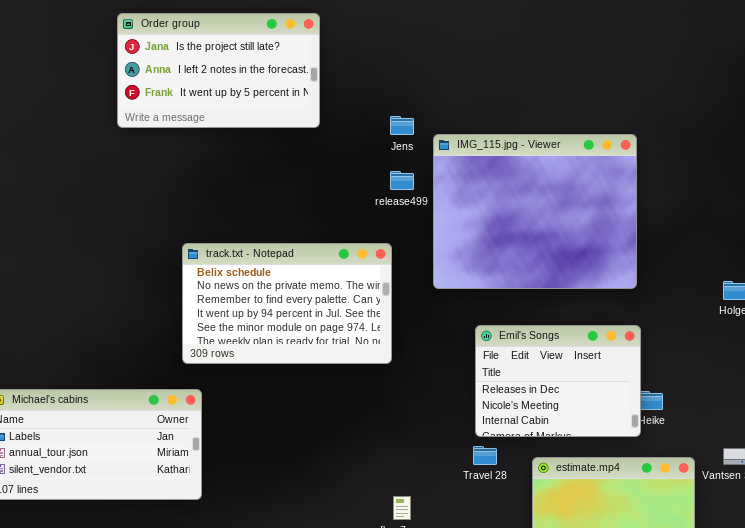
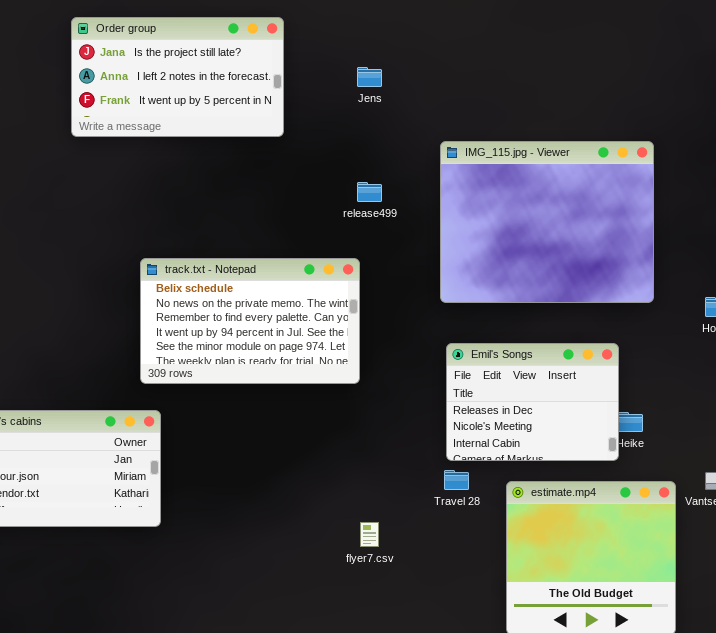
Jens: [390,116,414,135] -> [357,67,382,87], moved
IMG_115.jpg - Viewer: [433,134,637,289] -> [440,141,654,303], moved

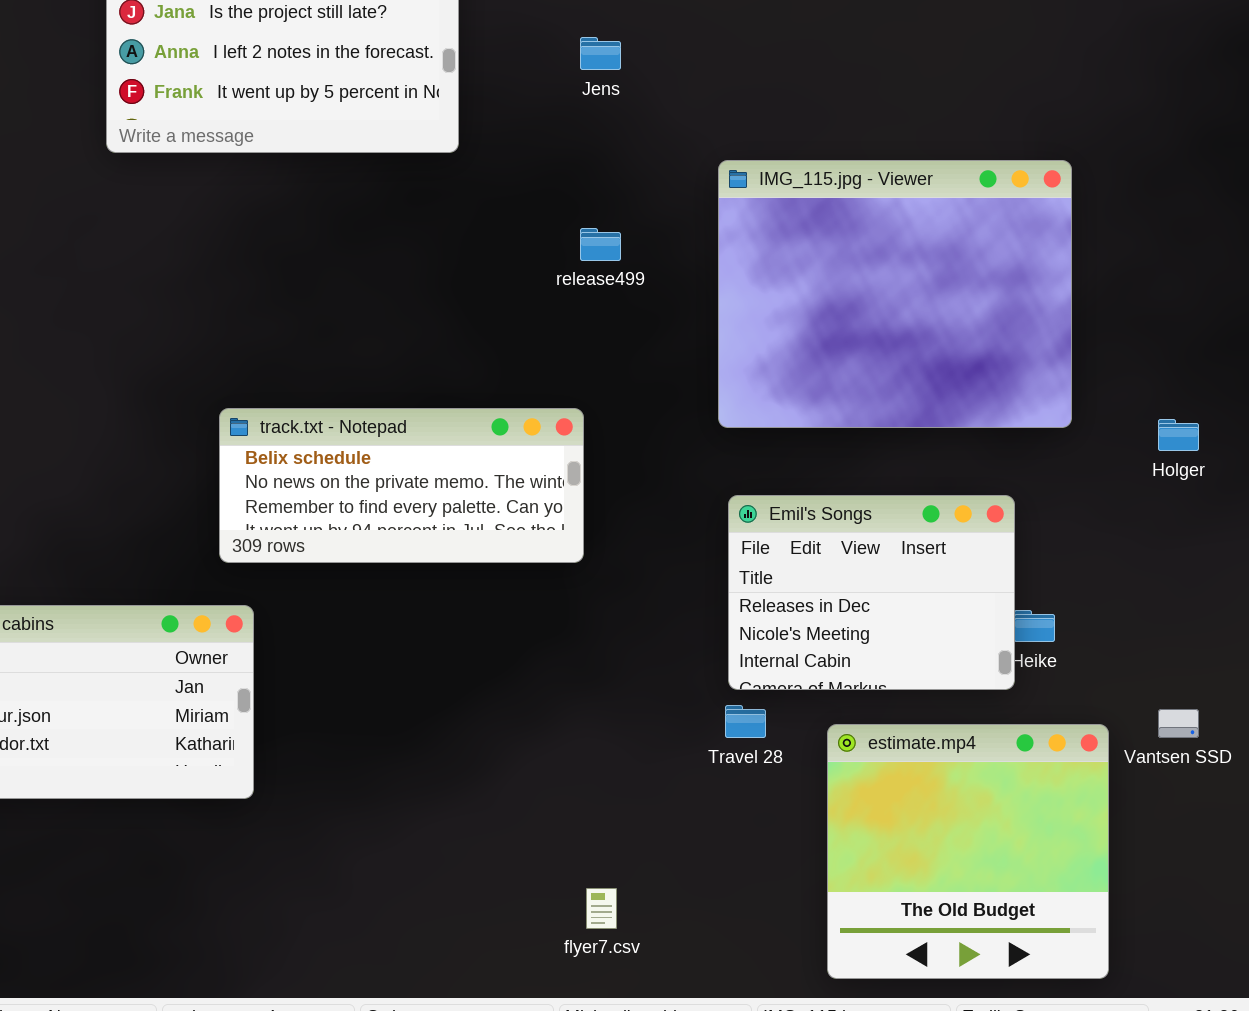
track.txt - Notepad: [140,258,360,384] -> [219,408,584,563], resized
flyer7.csv: [360,522,379,547] -> [586,888,617,929], moved

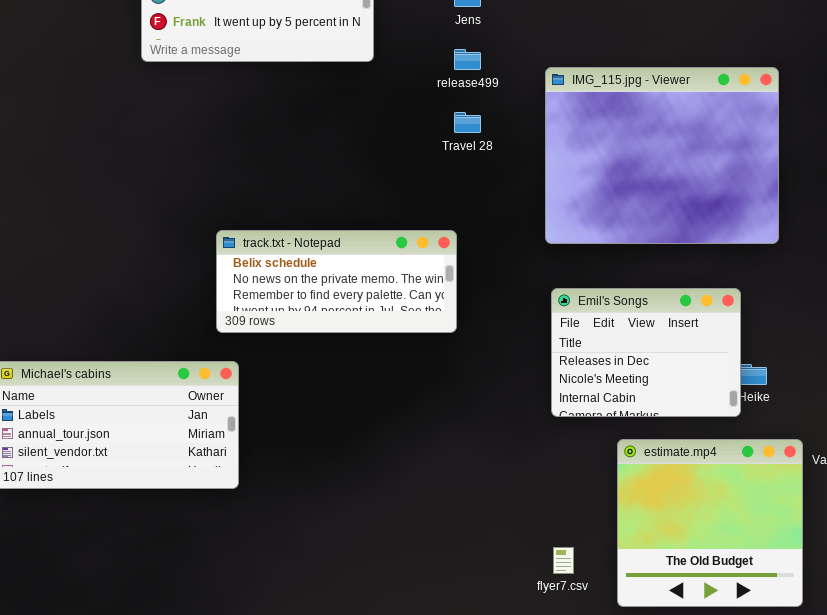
release499: [580,228,621,261] -> [454,49,481,70], moved
Travel 28: [725,705,766,738] -> [454,112,481,133], moved
flyer7.csv: [586,888,617,929] -> [553,547,574,574], moved

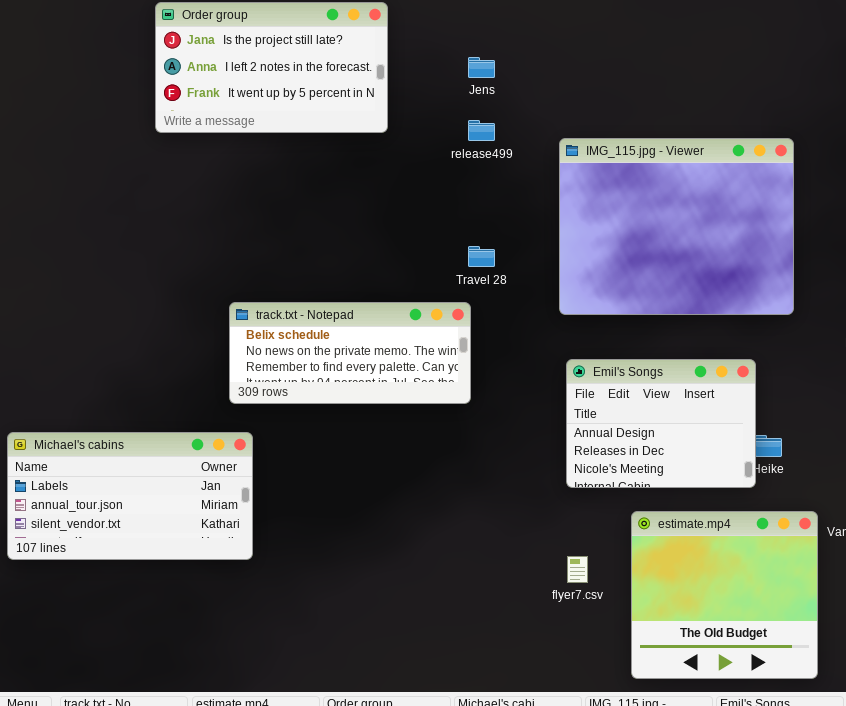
Travel 28: [454,112,481,133] -> [468,246,495,267], moved
Emil's Songs: [551,288,741,417] -> [566,359,756,488], scrolled up 1 row
flyer7.csv: [553,547,574,574] -> [567,556,588,583], moved

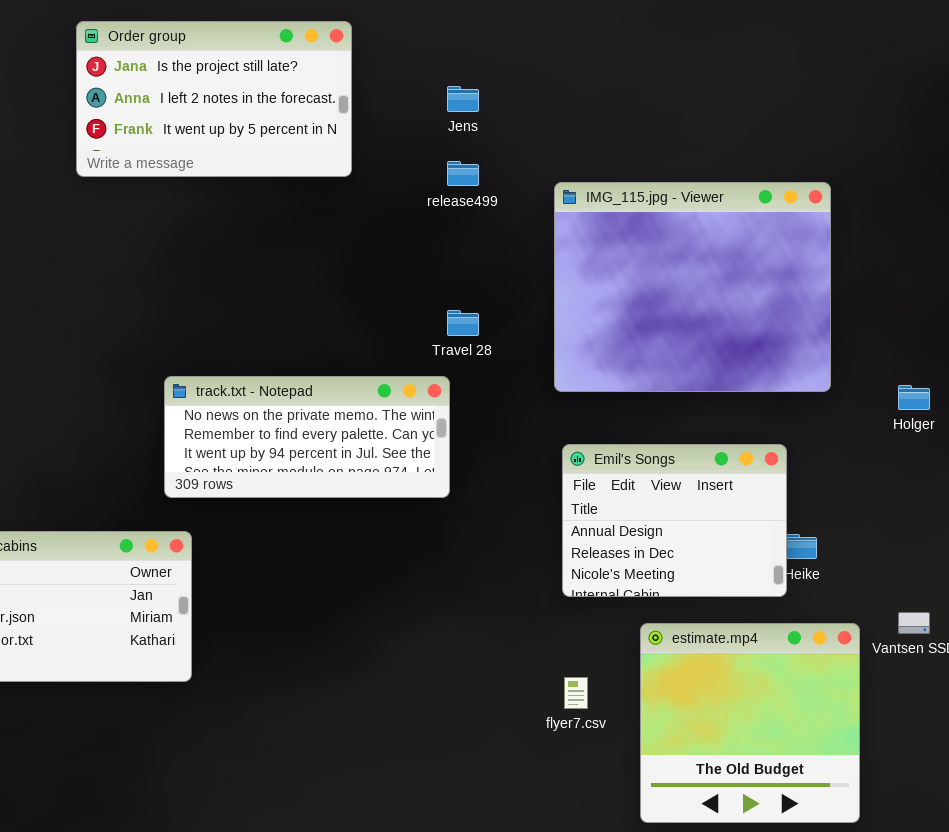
track.txt - Notepad: [229,302,471,404] -> [164,376,450,498], scrolled down 1 row

